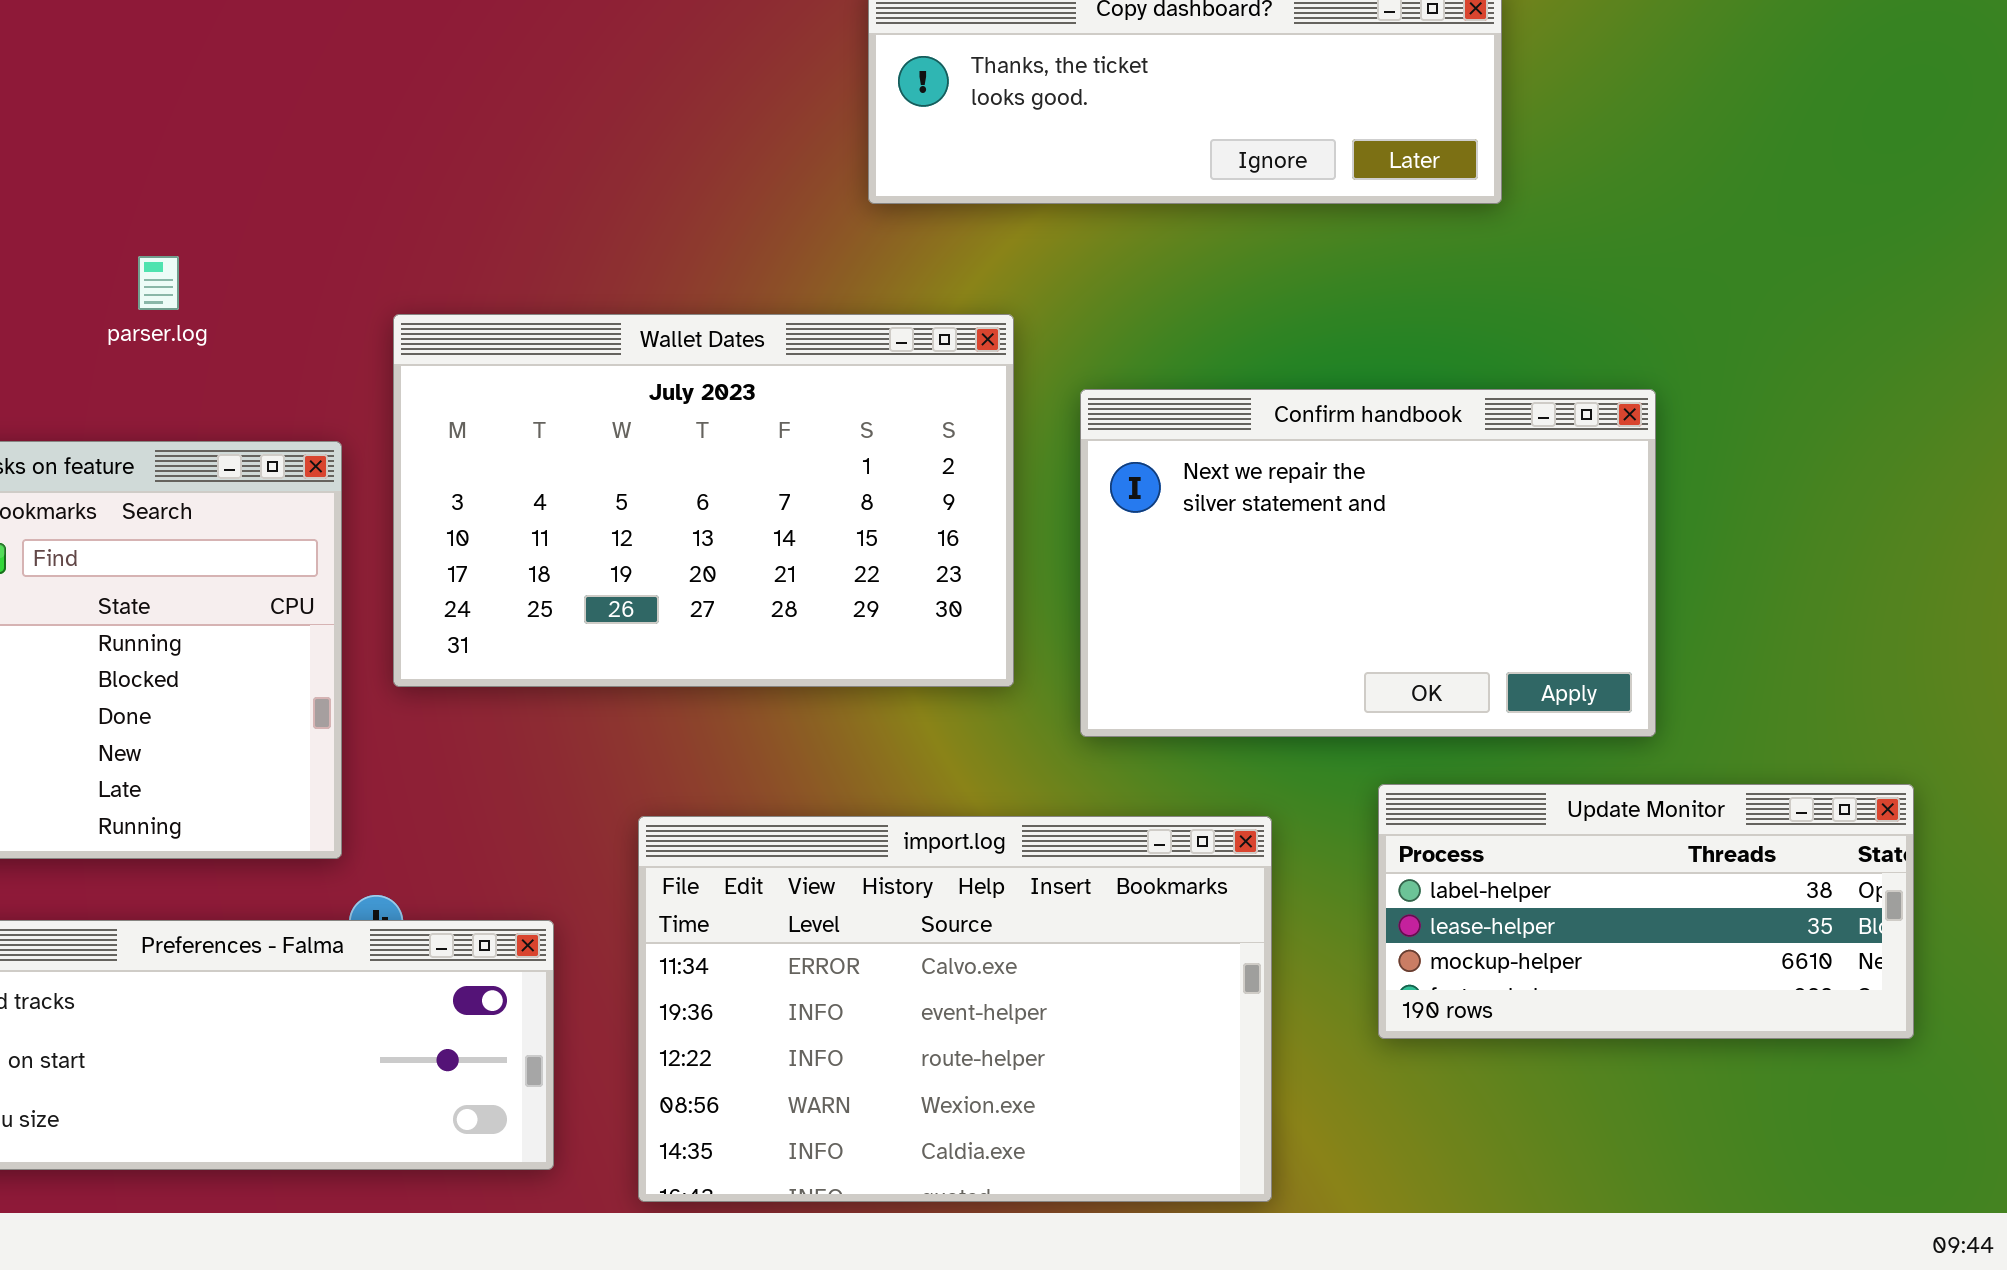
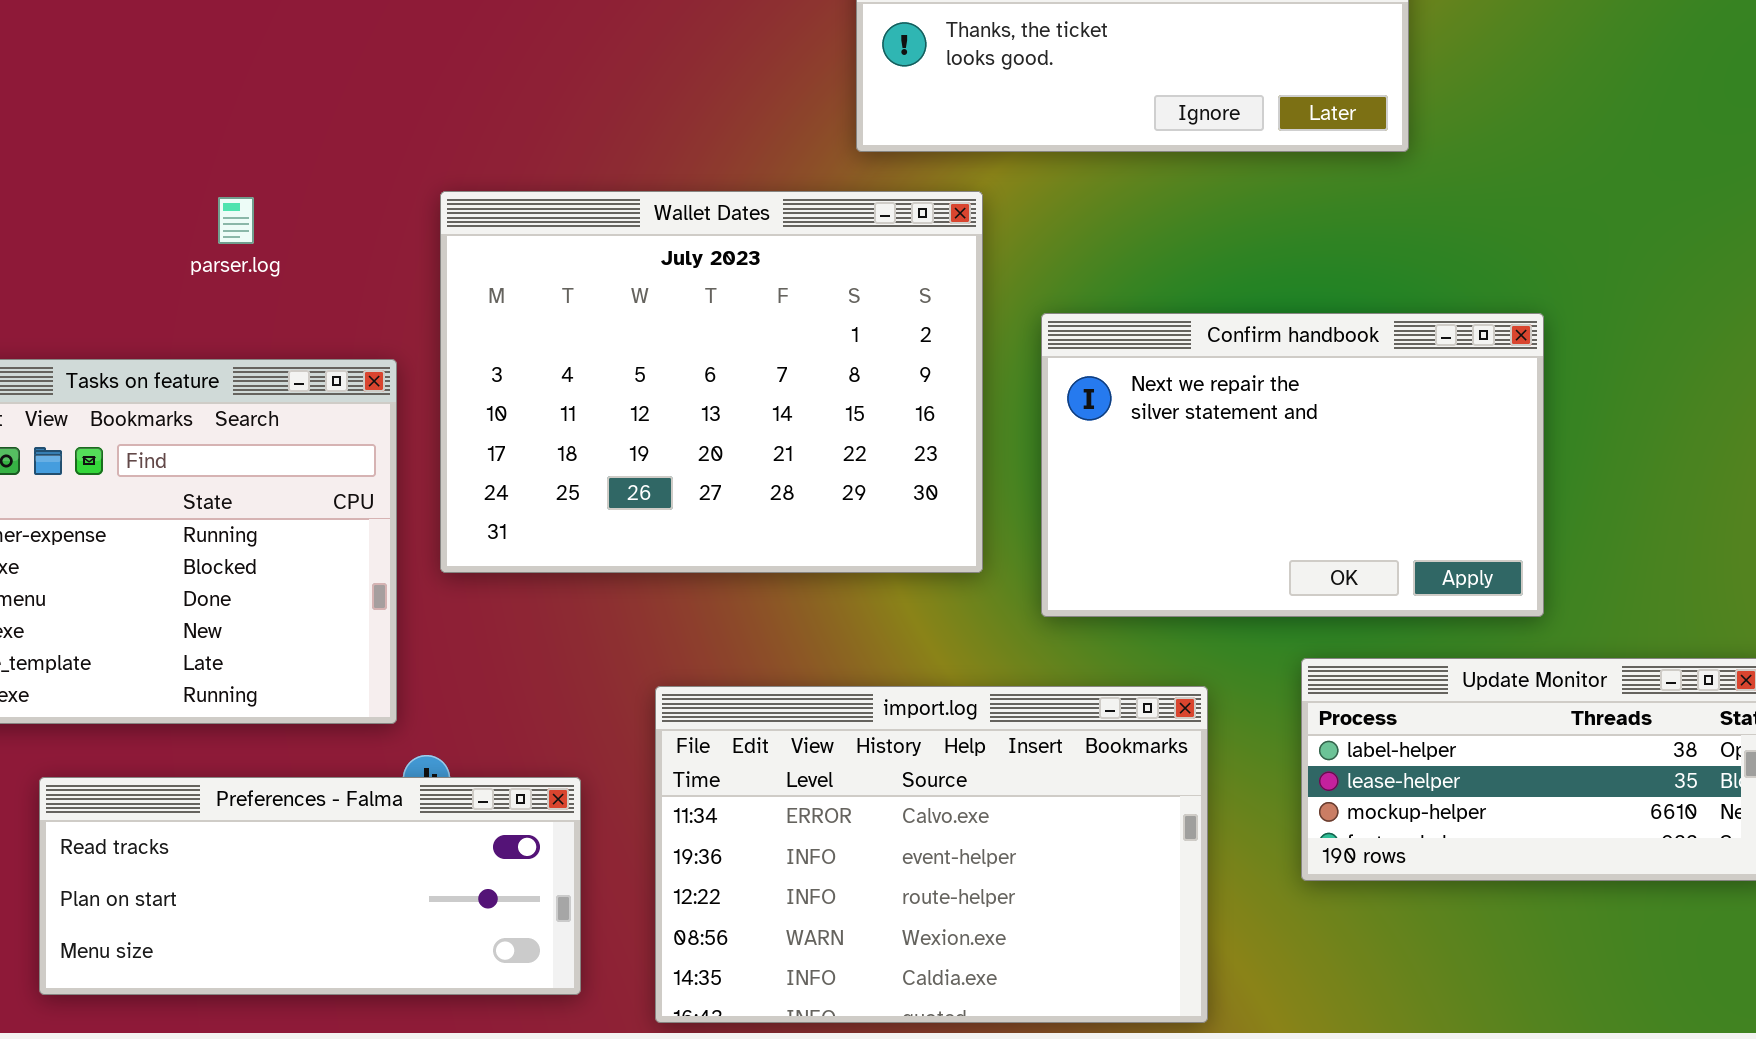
Wallet Dates: [393,314,1014,687] -> [440,191,983,573], resized

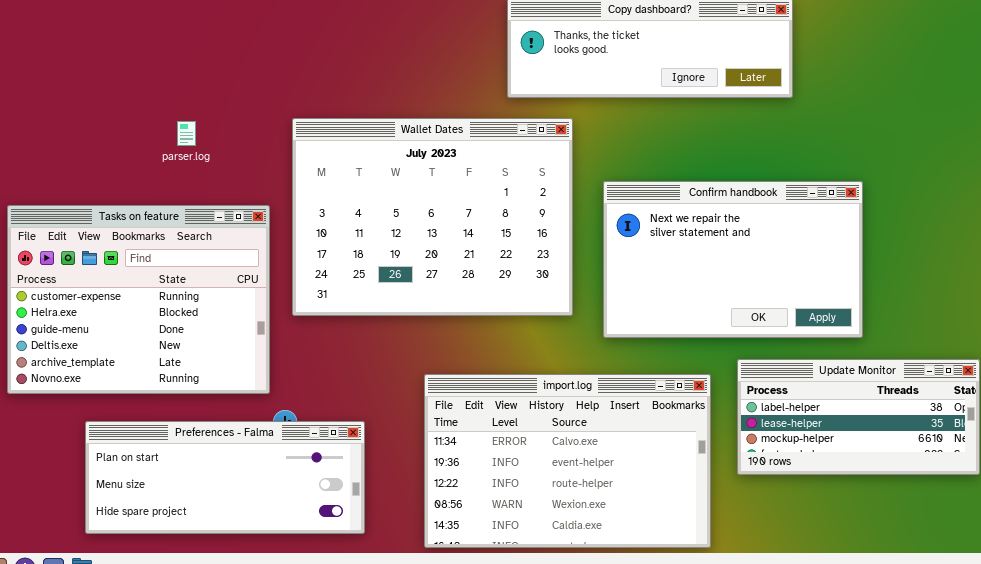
import.log: [655,686,1208,1023] -> [424,374,711,548], moved
Preferences - Falma: [39,777,581,995] -> [85,421,365,534], scrolled down 1 row

